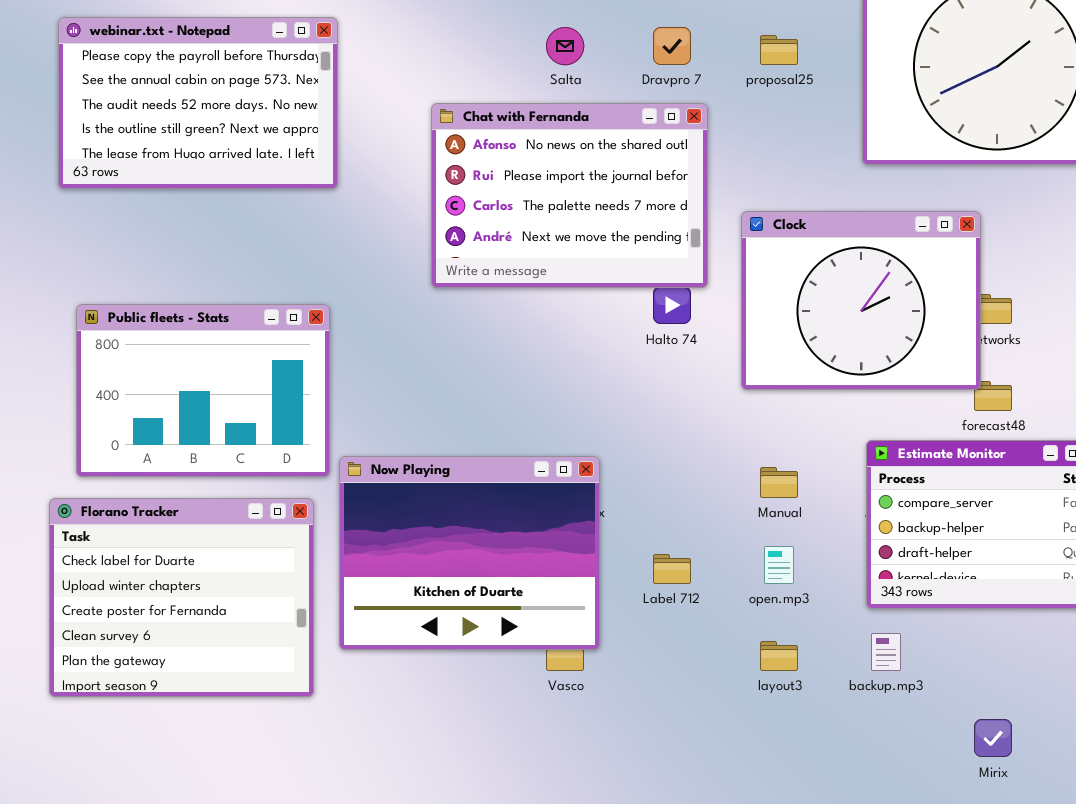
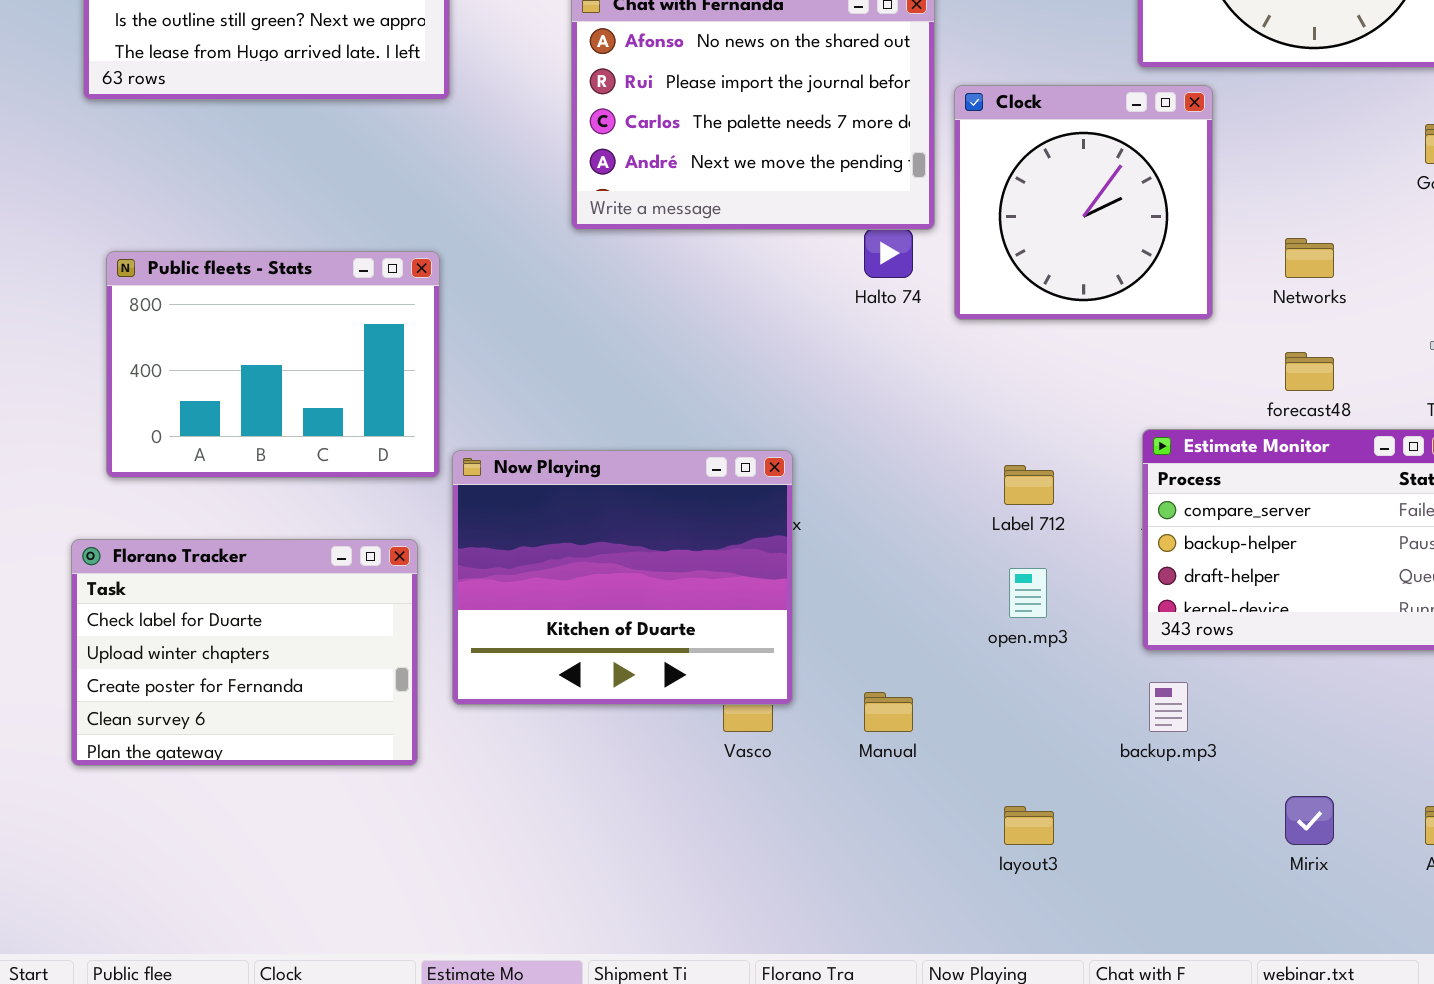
Clock: [741,211,981,390] -> [954,85,1213,320], moved, resized
Manual: [760,467,798,498] -> [864,692,913,732], moved
Florano Tracker: [49,498,314,697] -> [71,539,418,766], resized
Label 712: [653,554,691,584] -> [1004,465,1054,505], moved
layout3: [760,641,798,671] -> [1004,806,1054,845], moved

